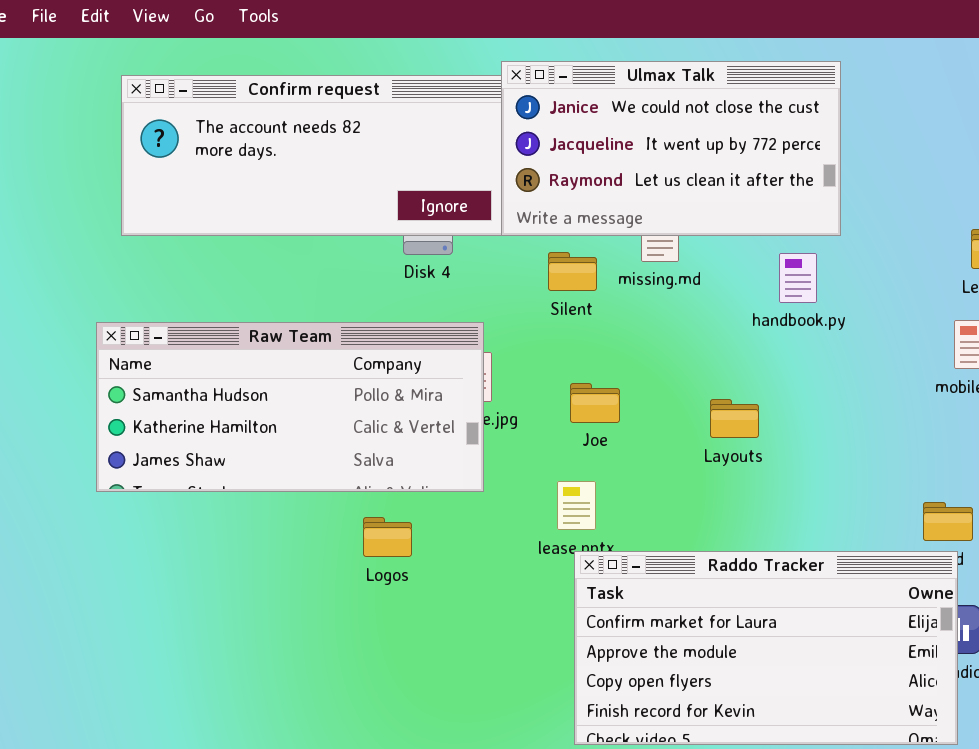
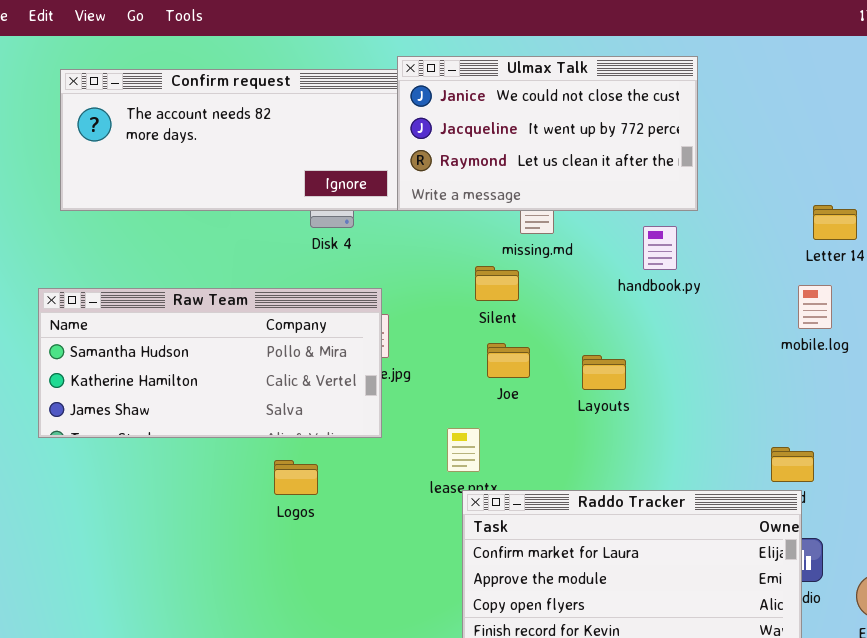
Silent: [548,252,597,291] -> [475,266,519,301], moved
Joe: [570,383,620,423] -> [487,343,530,378], moved

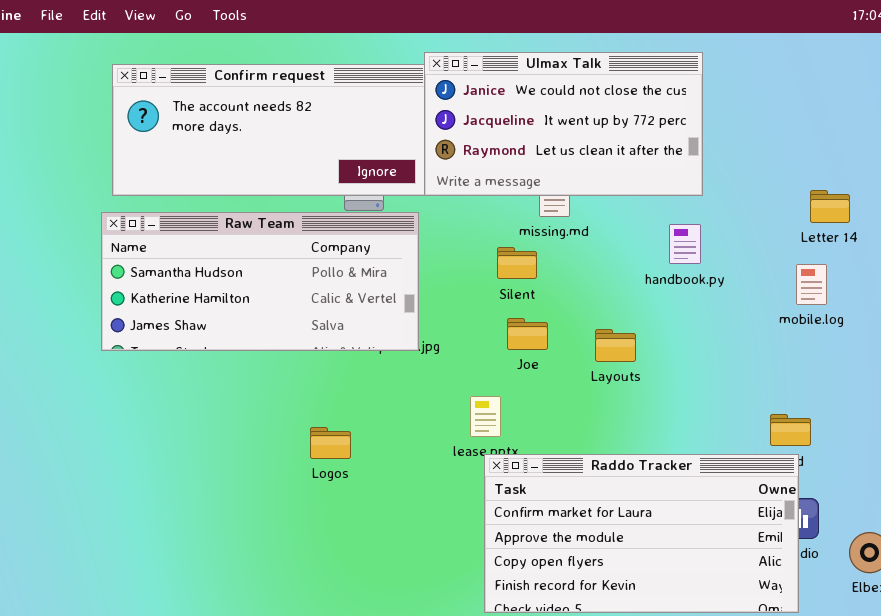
handbook.py: [643,226,677,270] -> [669,224,701,264], moved
Raw Team: [38,288,382,438] -> [101,212,419,351], moved

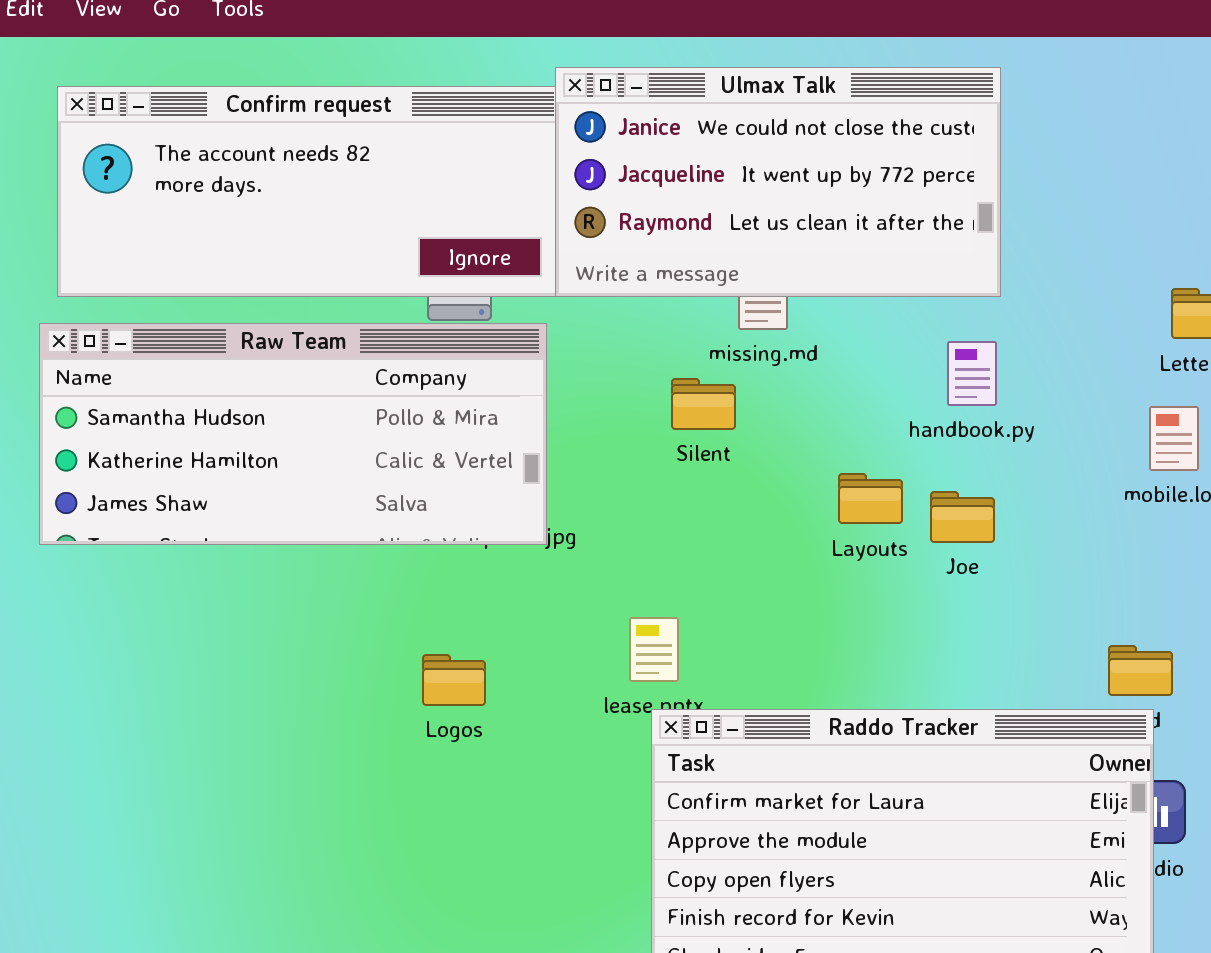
Joe: [507,318,548,350] -> [930,491,995,543], moved
Layouts: [595,329,636,362] -> [838,473,903,524], moved
Logos: [310,427,351,459] -> [422,654,486,706], moved

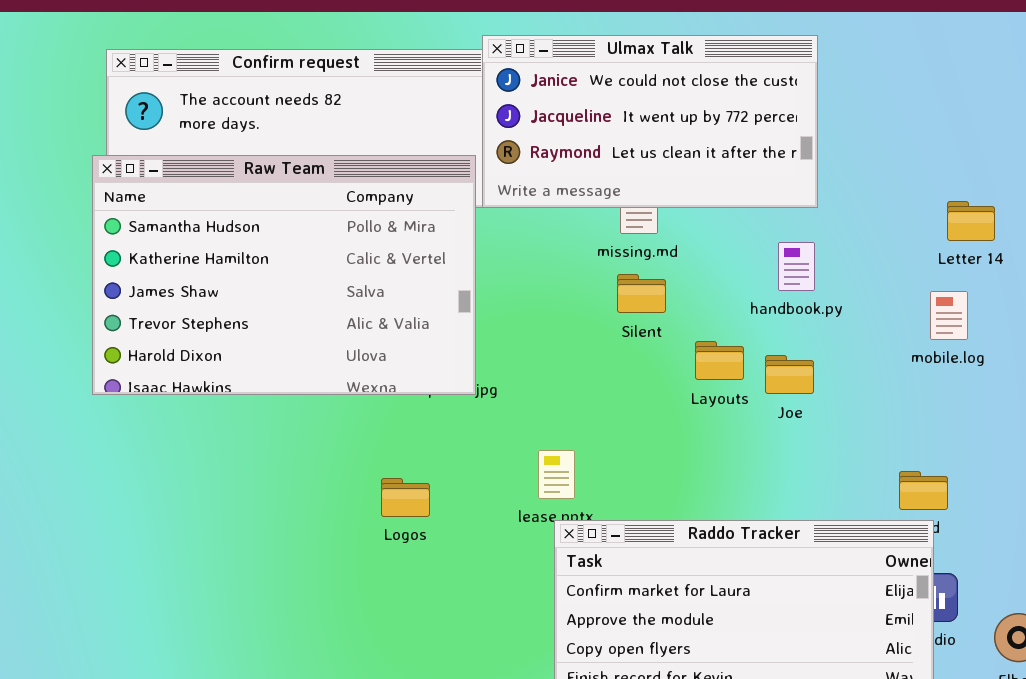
Raw Team: [39,323,547,545] -> [92,155,476,395], resized
Silent: [671,378,736,430] -> [617,274,666,313], moved

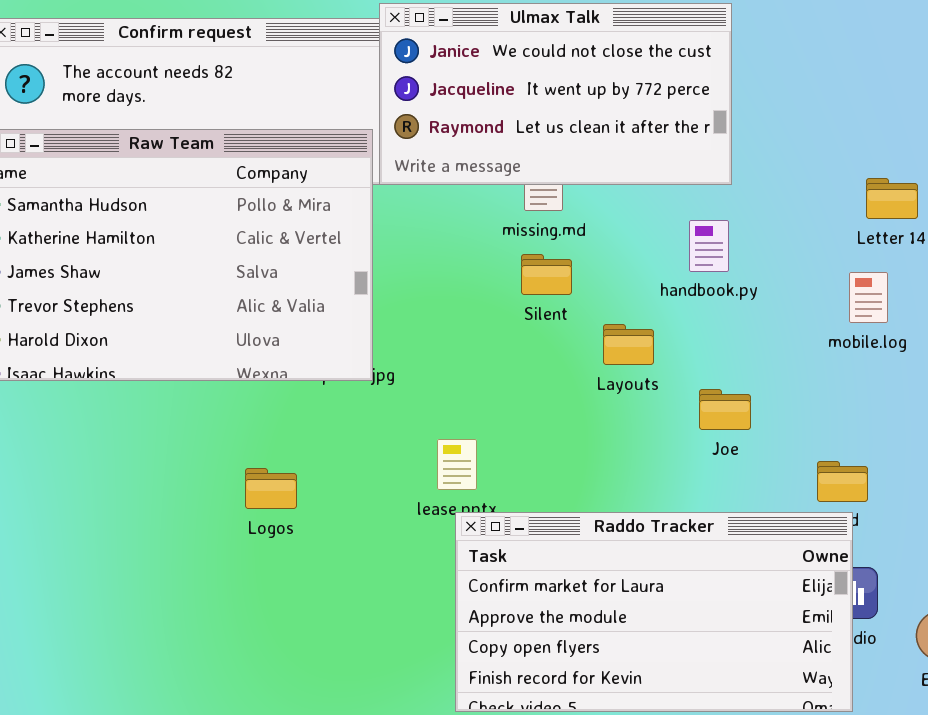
Joe: [765,355,814,394] -> [699,389,751,430], moved
Logos: [381,478,430,517] -> [245,468,297,509], moved

